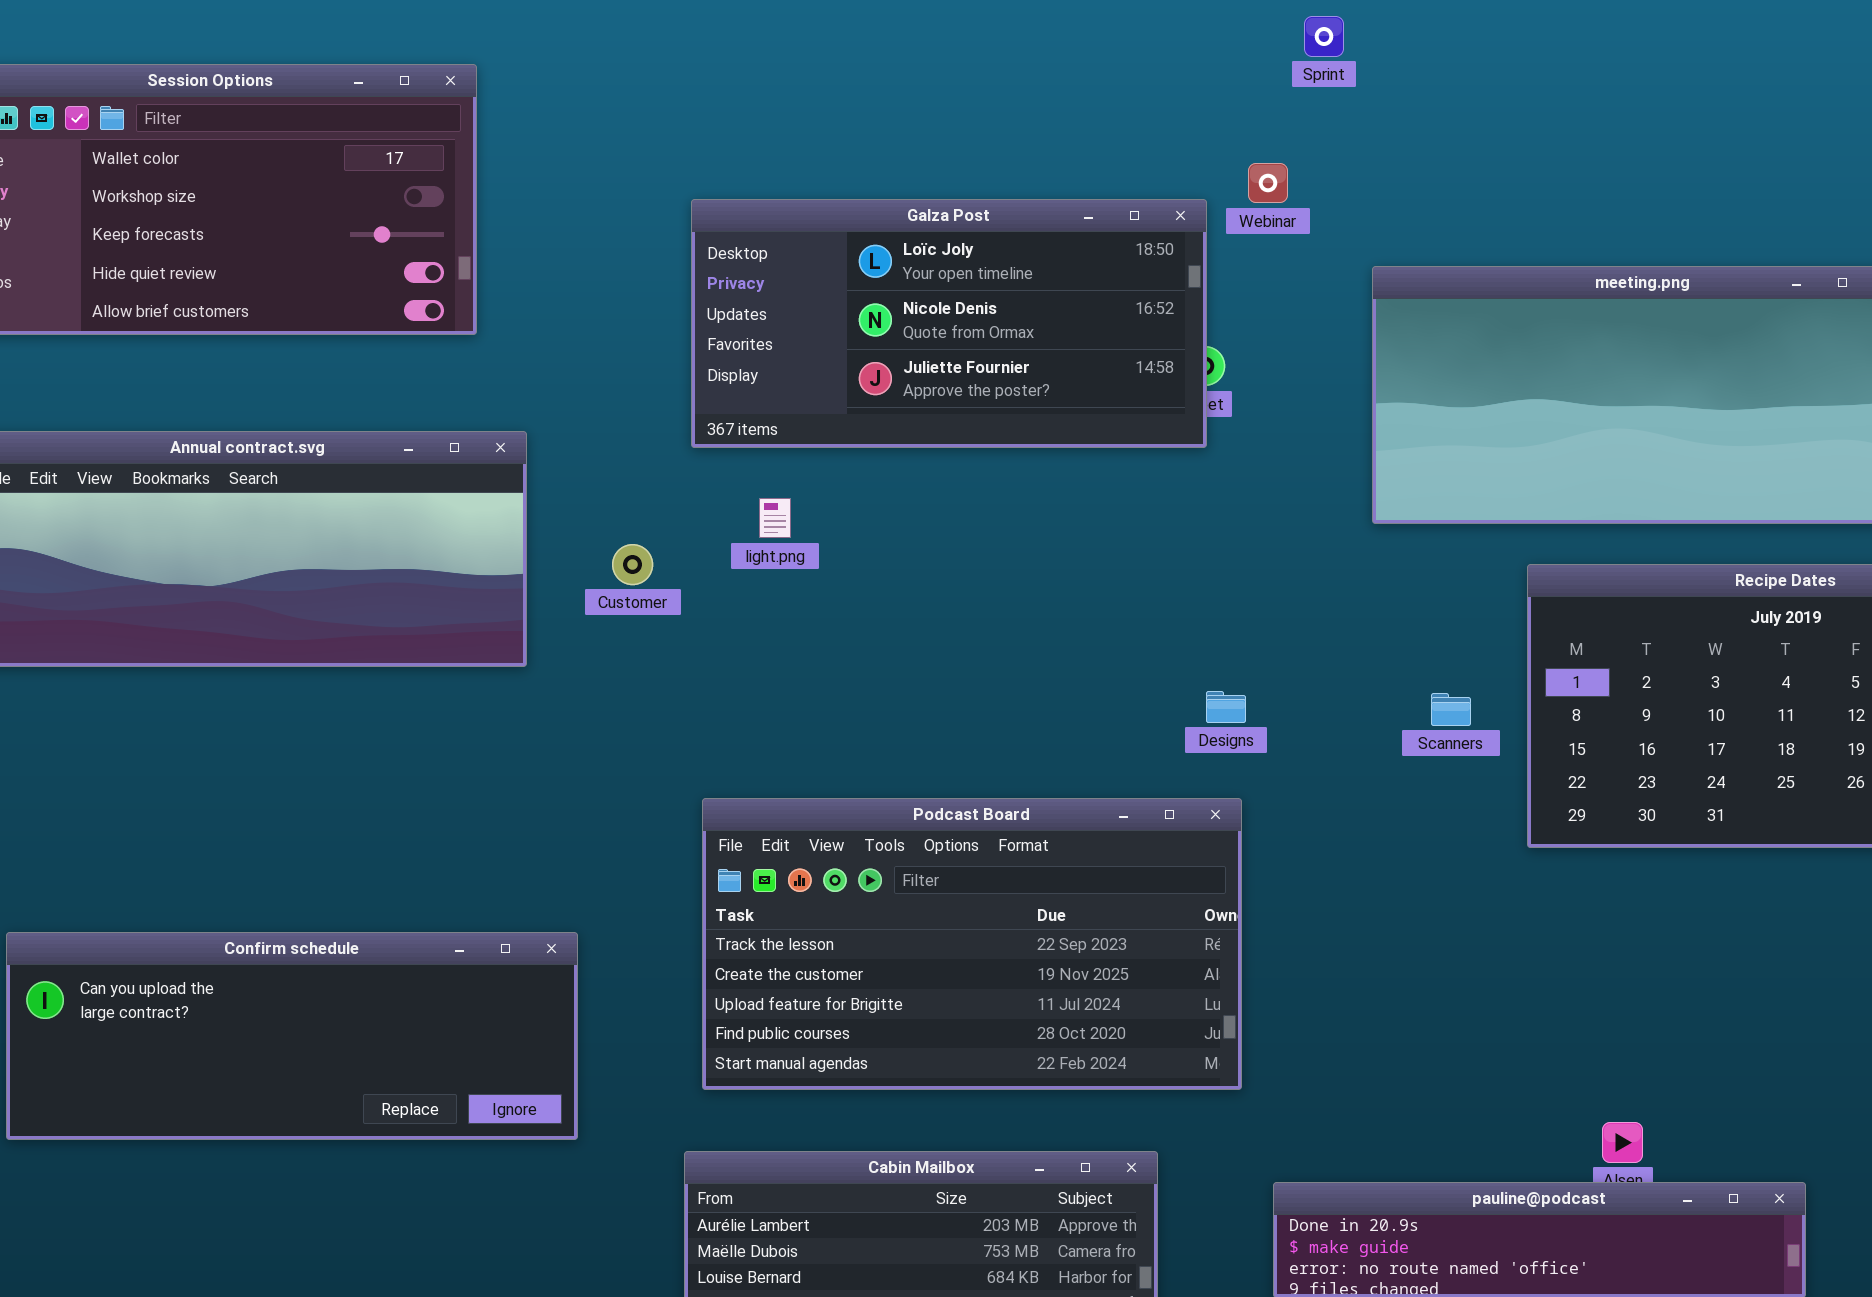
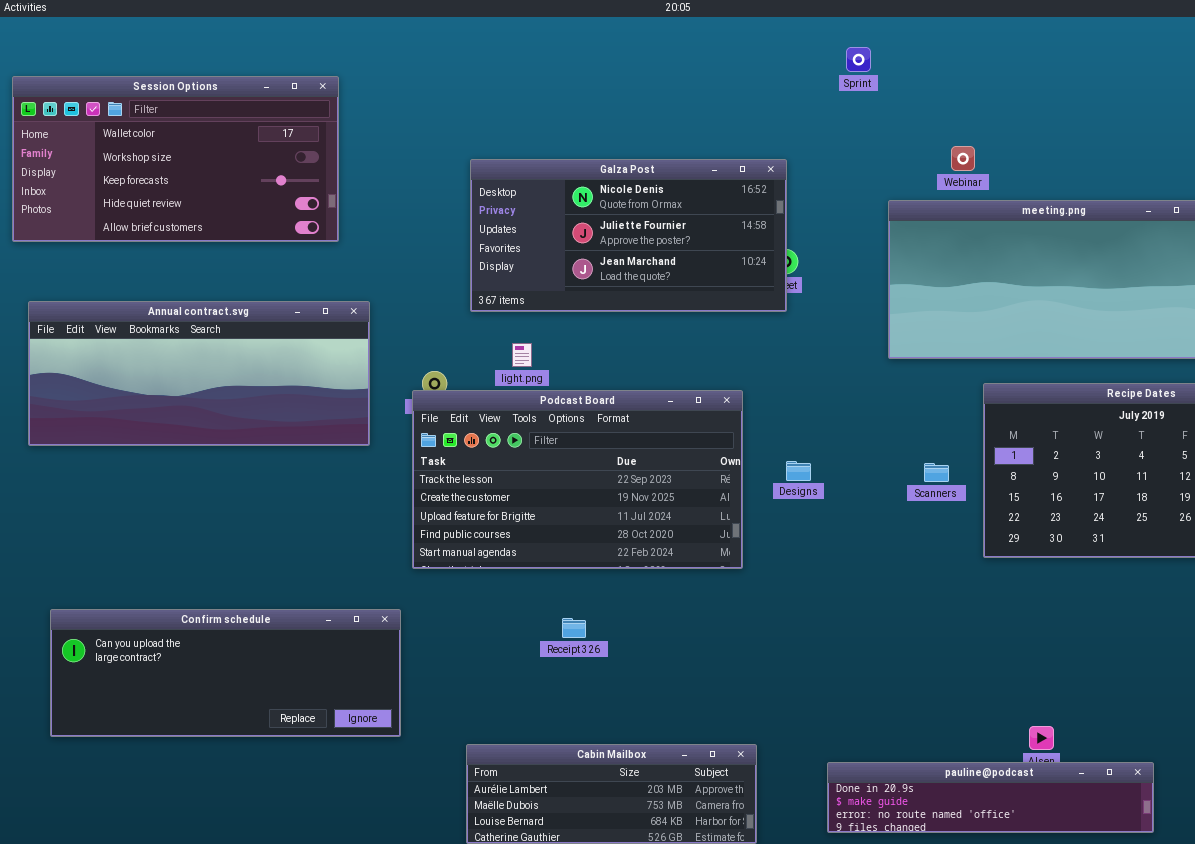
Webinar: [1248,163,1288,203] -> [951,146,975,171], moved
Galza Post: [691,199,1207,448] -> [470,159,787,312], scrolled down 1 row
Podcast Board: [702,798,1242,1090] -> [412,390,743,569], moved

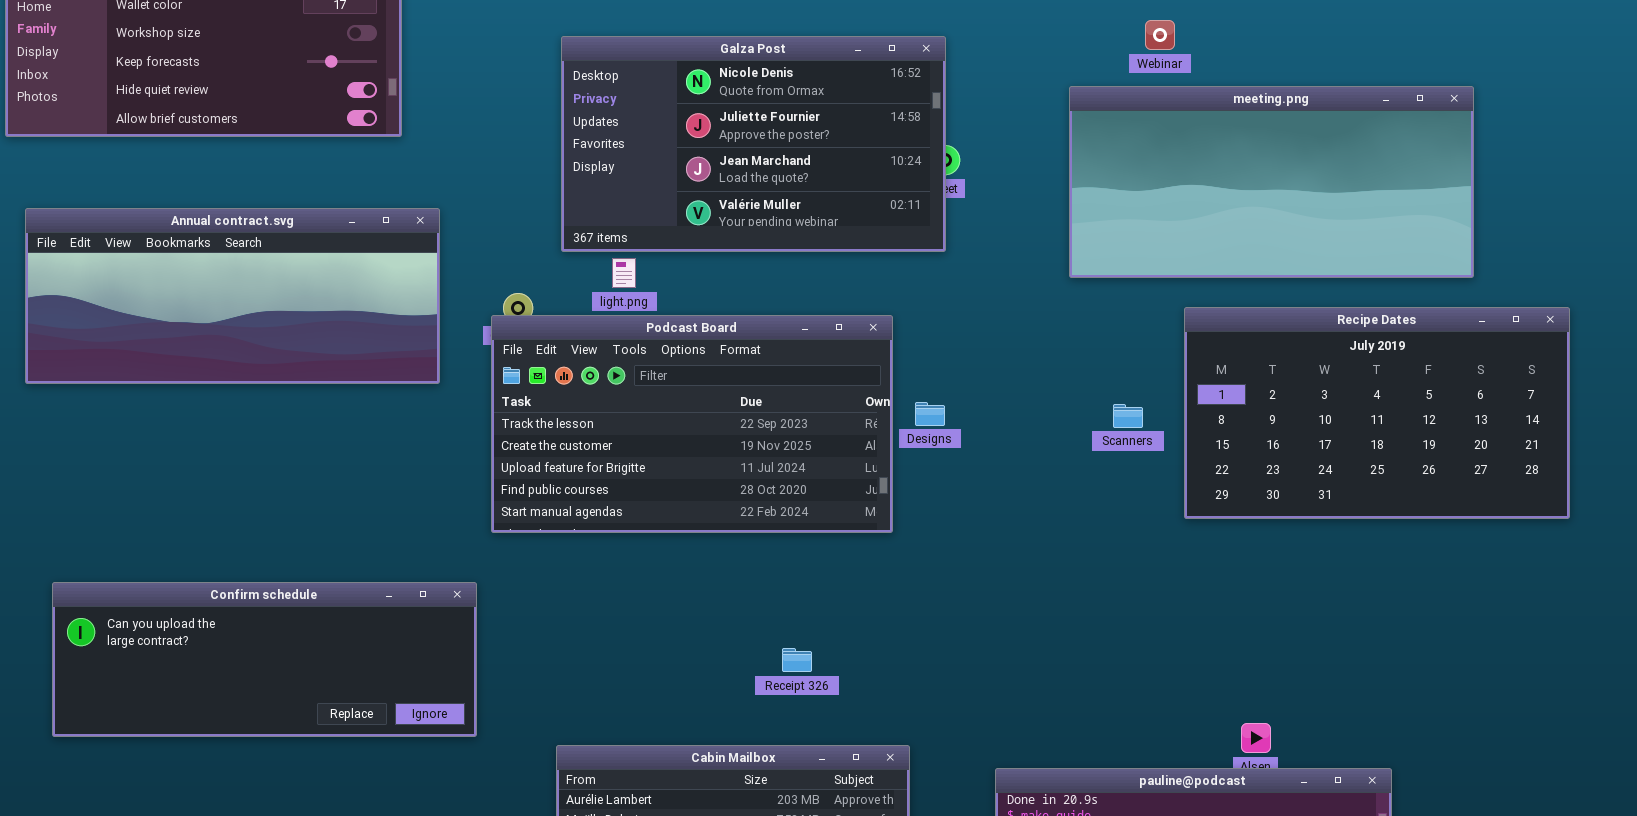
Galza Post: [470,159,787,312] -> [561,36,946,252], resized
Designs: [786,461,811,481] -> [915,402,945,426], moved
Receipt 326: [562,618,586,638] -> [782,648,812,672], moved

